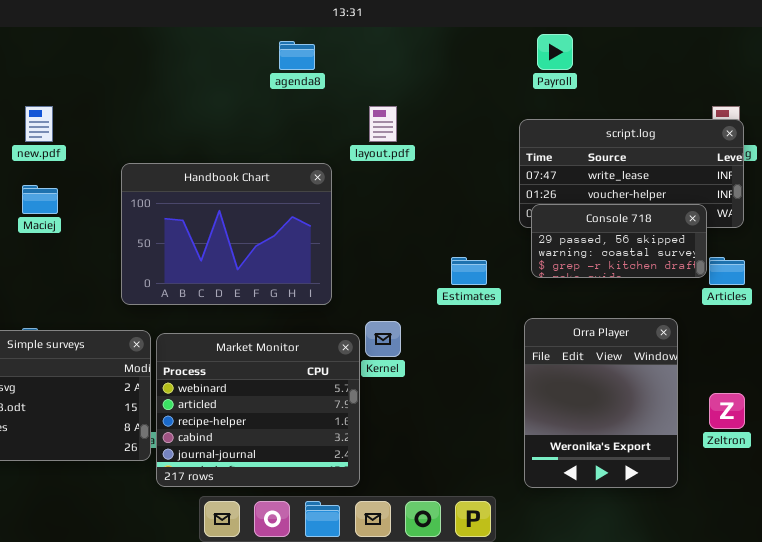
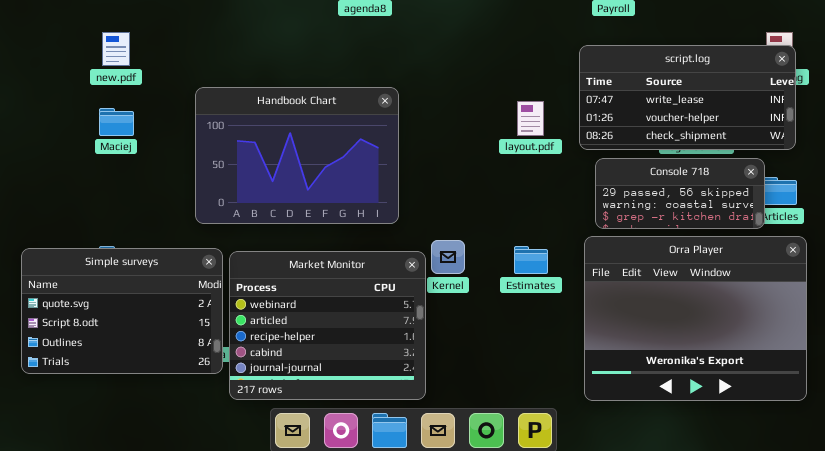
layout.pdf: [369,106,397,142] -> [517,101,544,136], moved
Console 718: [531,204,707,278] -> [595,158,765,229], moved
Estimates: [451,257,487,285] -> [514,246,548,274], moved
Orra Player: [524,318,678,488] -> [584,236,807,401], resized

